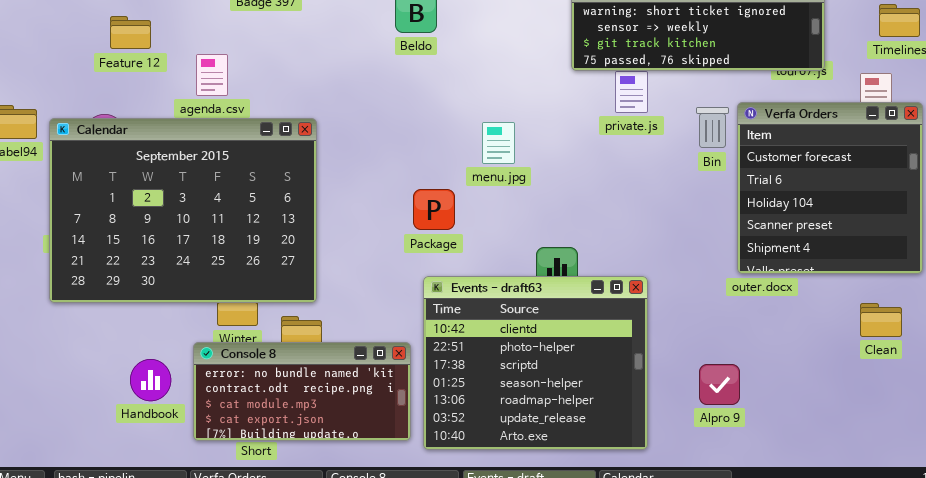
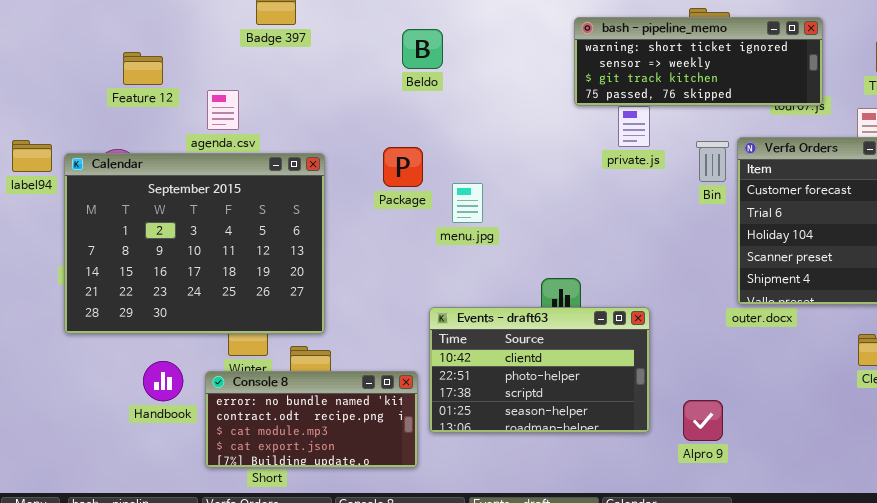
menu.jpg: [482,122,515,164] -> [452,183,483,223], moved
Package: [413,189,455,230] -> [383,147,423,187], moved
Events - draft63: [423,276,648,450] -> [429,307,650,433], resized
Handbook: [130,359,171,401] -> [143,361,183,401], moved
Alpro 9: [699,364,740,405] -> [683,400,723,441], moved

